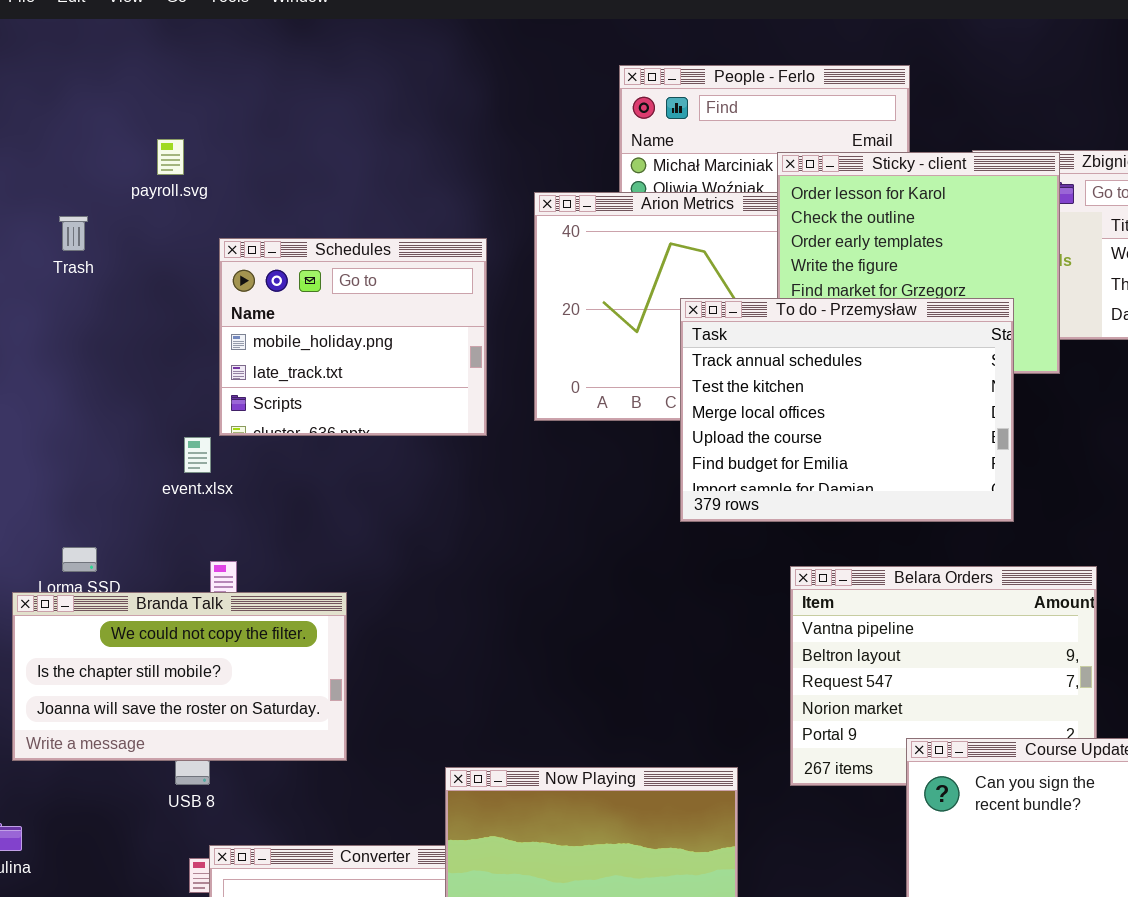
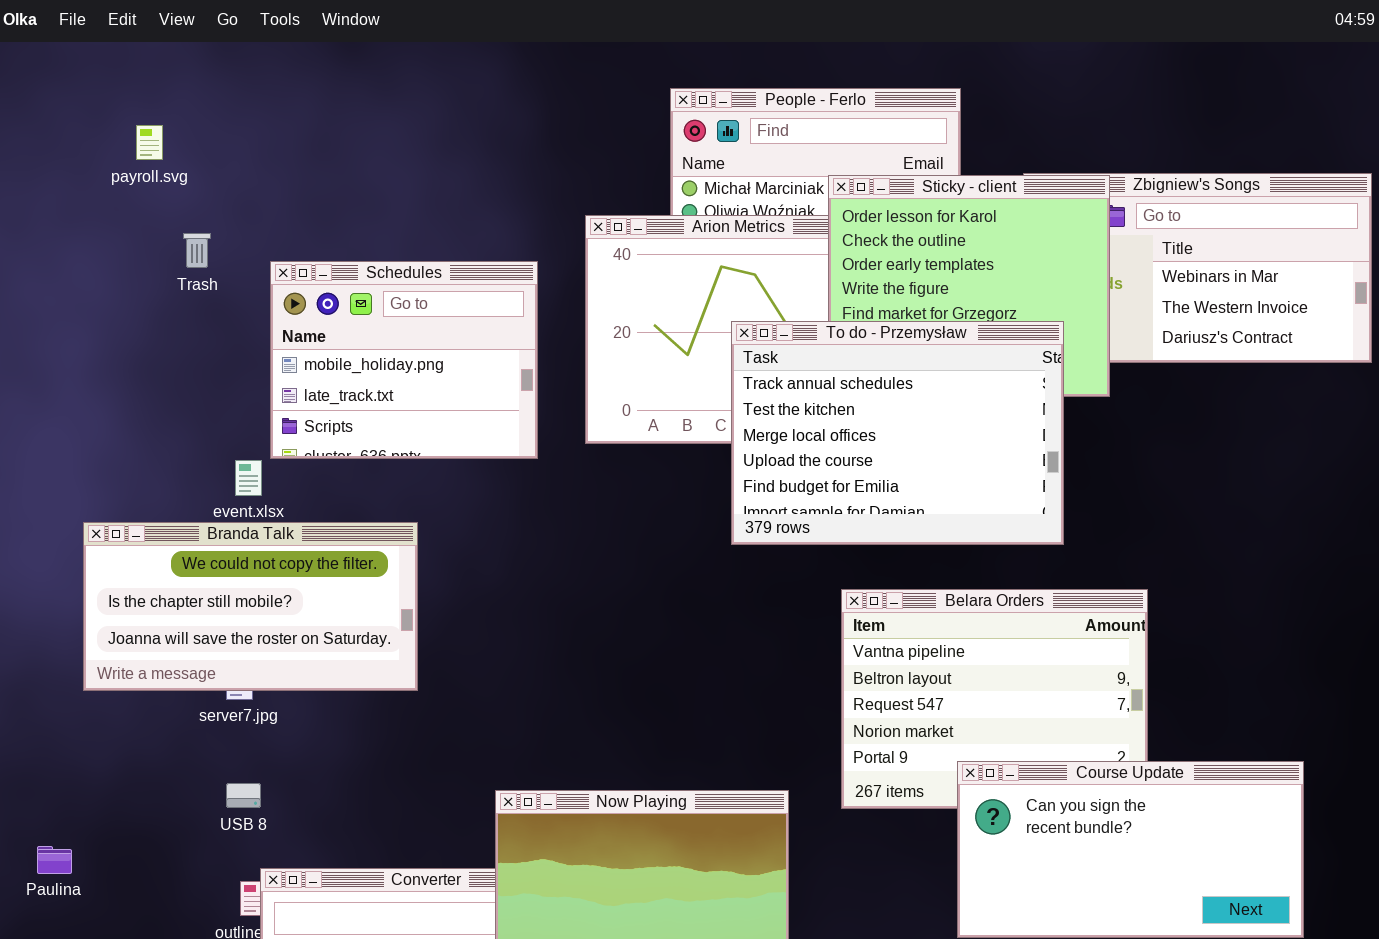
payroll.svg: [157,139,184,175] -> [136,125,163,160], moved
Trash: [59,216,88,251] -> [183,233,211,268], moved
Branda Talk: [12,592,347,761] -> [83,522,418,691], moved

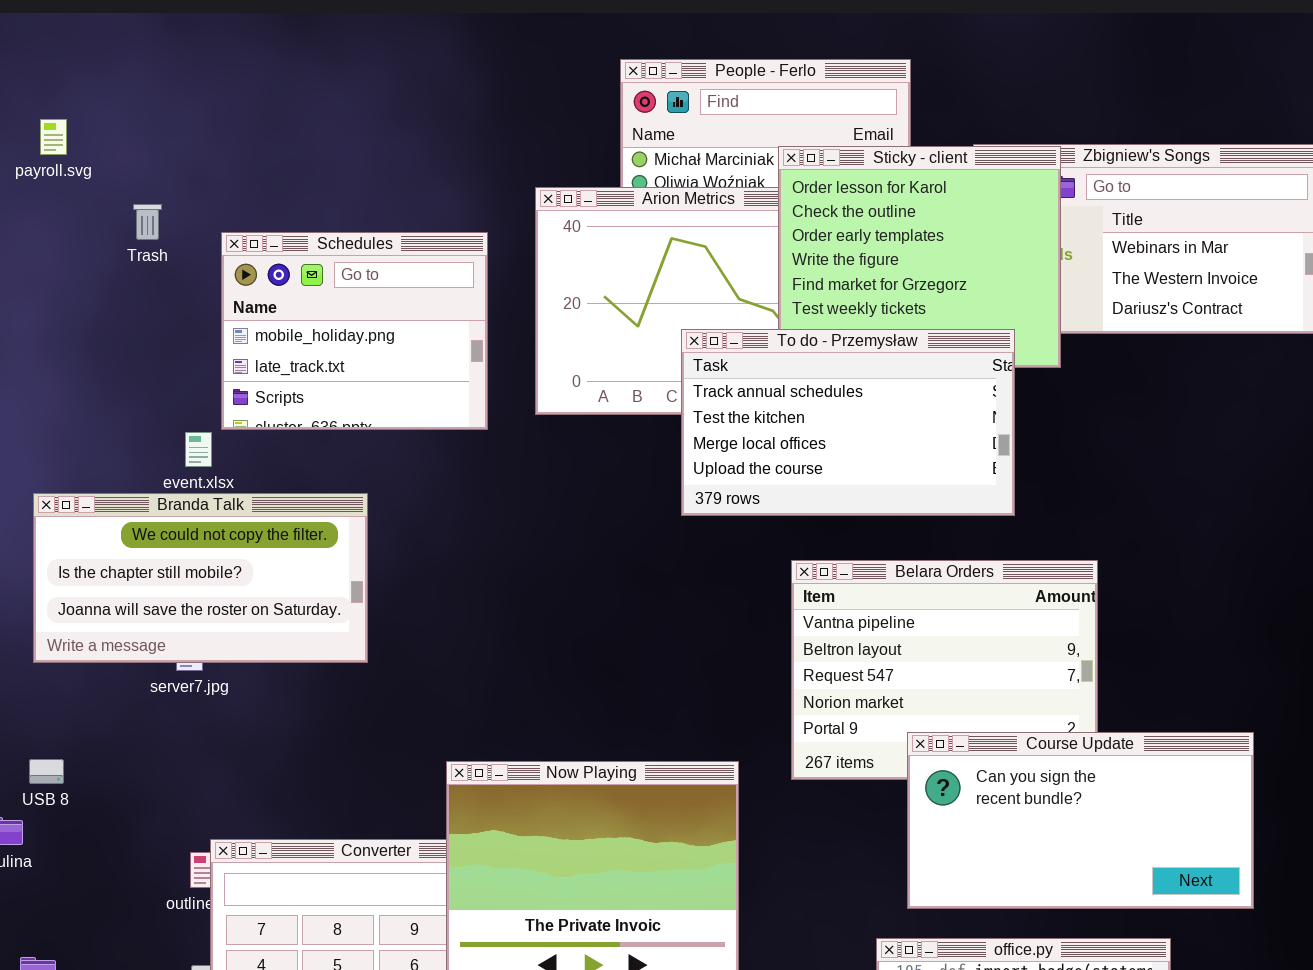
payroll.svg: [136,125,163,160] -> [40,119,67,155], moved
To do - Przemysław: [731,321,1064,545] -> [681,329,1015,516], resized
USB 8: [226,783,261,808] -> [29,759,64,784], moved

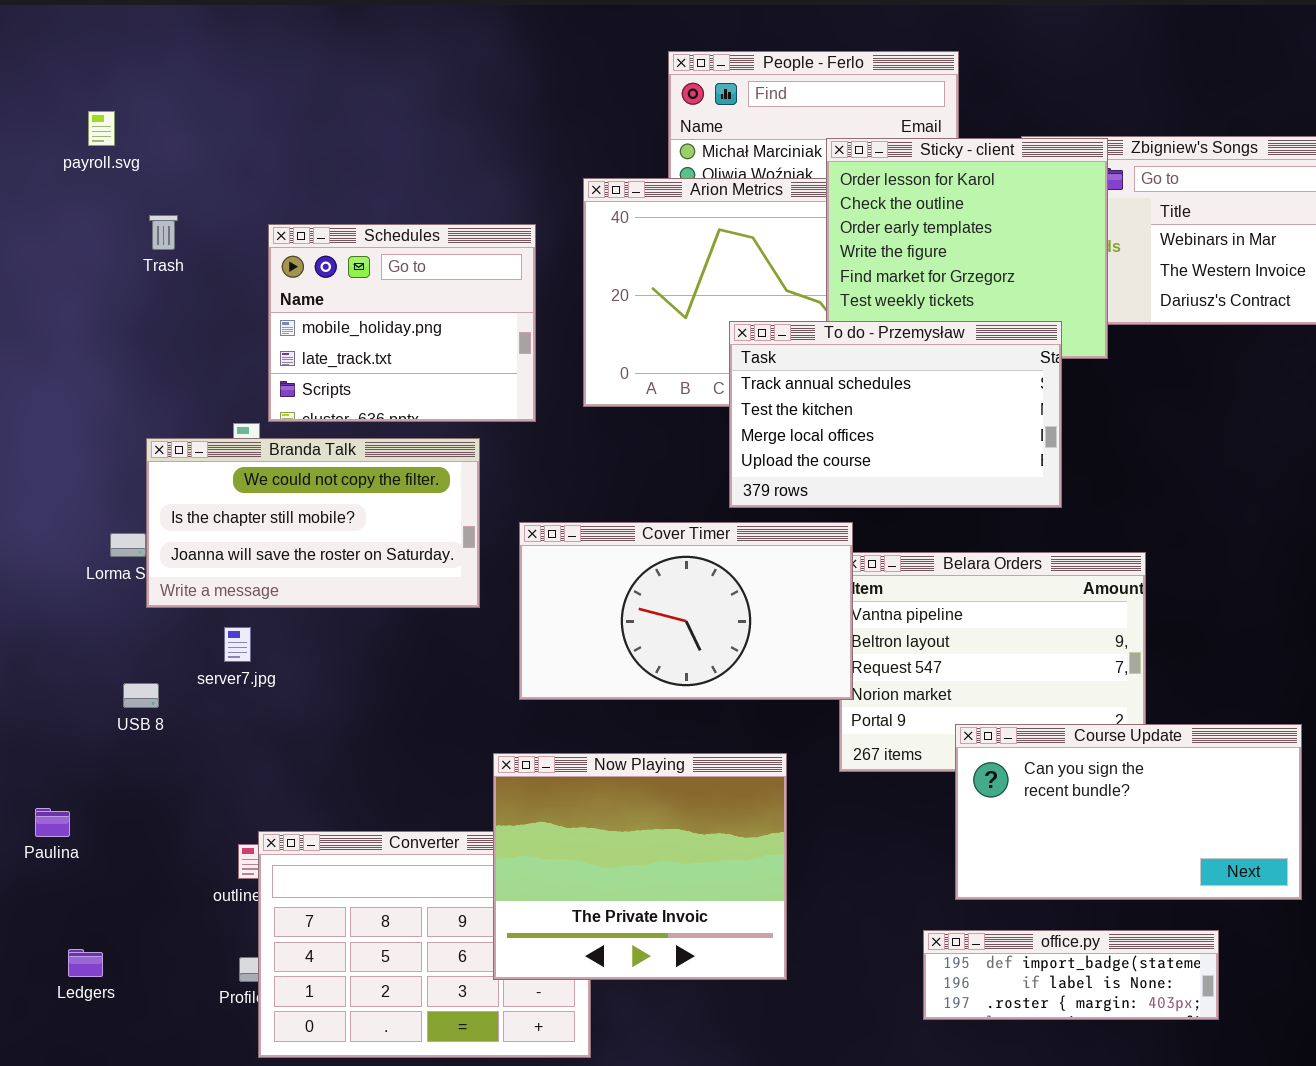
Trash: [133,204,162,240] -> [149,215,178,250], moved
Branda Talk: [33,493,368,663] -> [146,438,480,608], moved
Cover Timer: none -> [519,522,853,700], opened
USB 8: [29,759,64,784] -> [123,683,159,708], moved

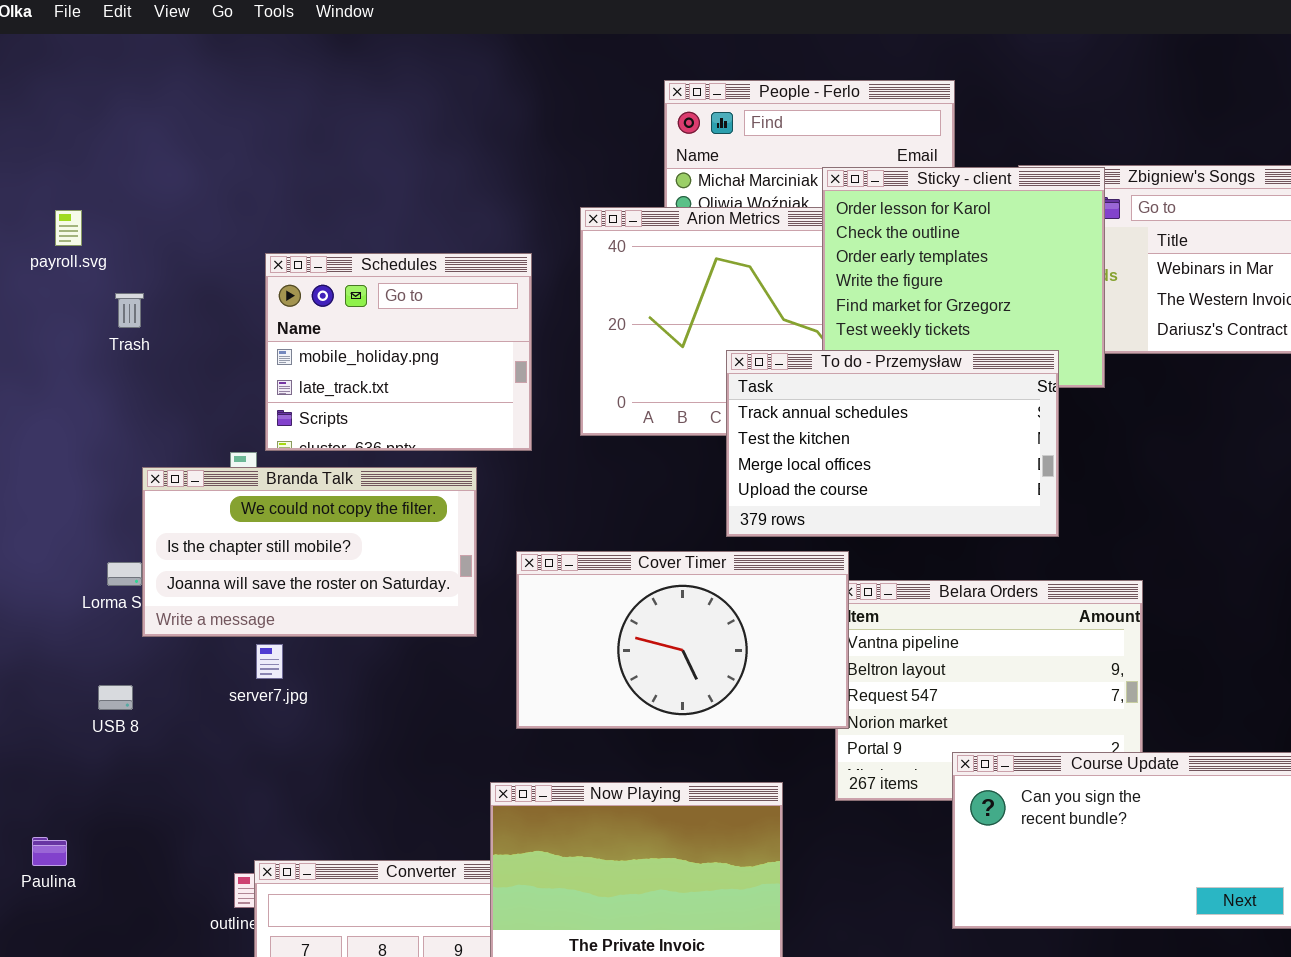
payroll.svg: [88,111,115,146] -> [55,210,82,246], moved
Trash: [149,215,178,250] -> [115,293,144,328], moved
server7.jpg: [224,627,251,662] -> [256,644,283,679], moved
USB 8: [123,683,159,708] -> [98,685,133,710], moved

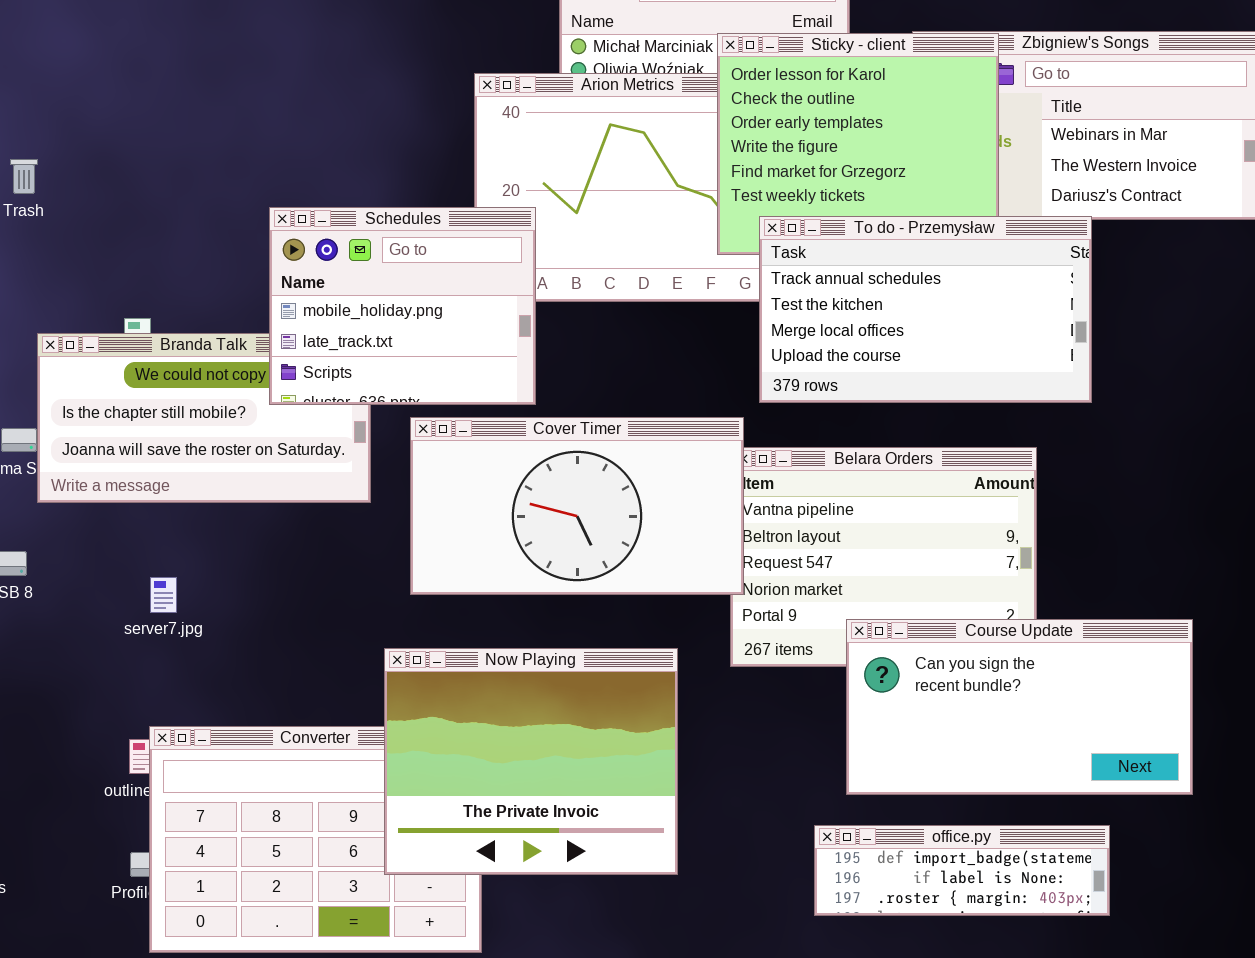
Schedules: [265,253,532,451] -> [269,207,536,405], moved
To do - Przemysław: [726,350,1059,537] -> [759,216,1092,403], moved
server7.jpg: [256,644,283,679] -> [150,577,177,613], moved

